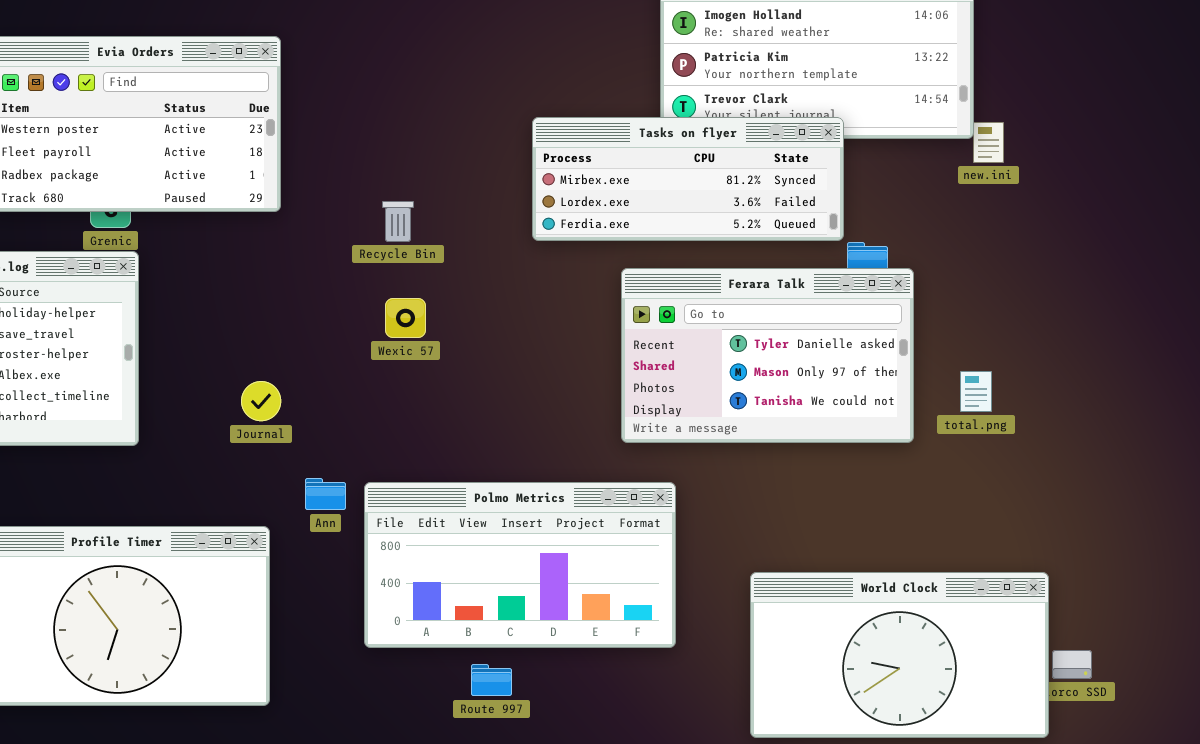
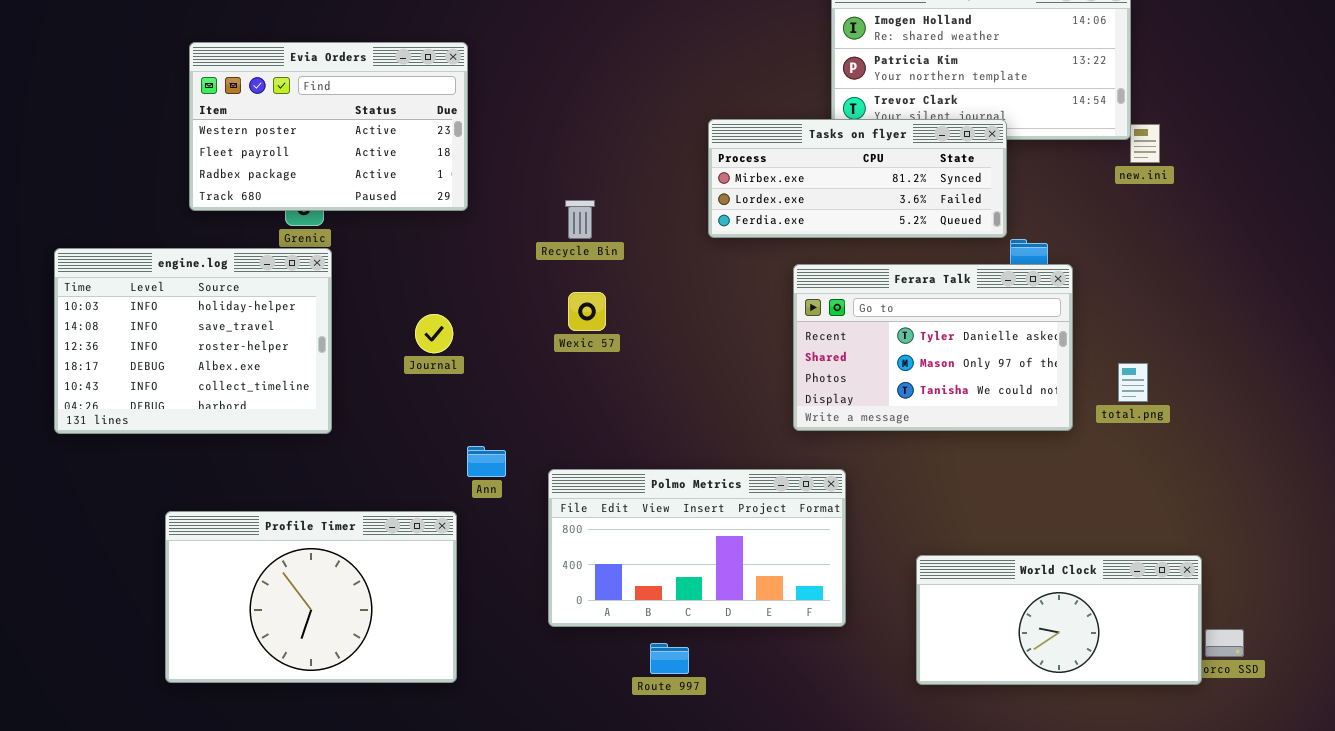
Journal: [241,381,281,421] -> [415,314,453,353], moved
Ann: [305,478,346,510] -> [467,446,506,477], moved
World Clock: [750,572,1049,738] -> [916,555,1202,685], resized

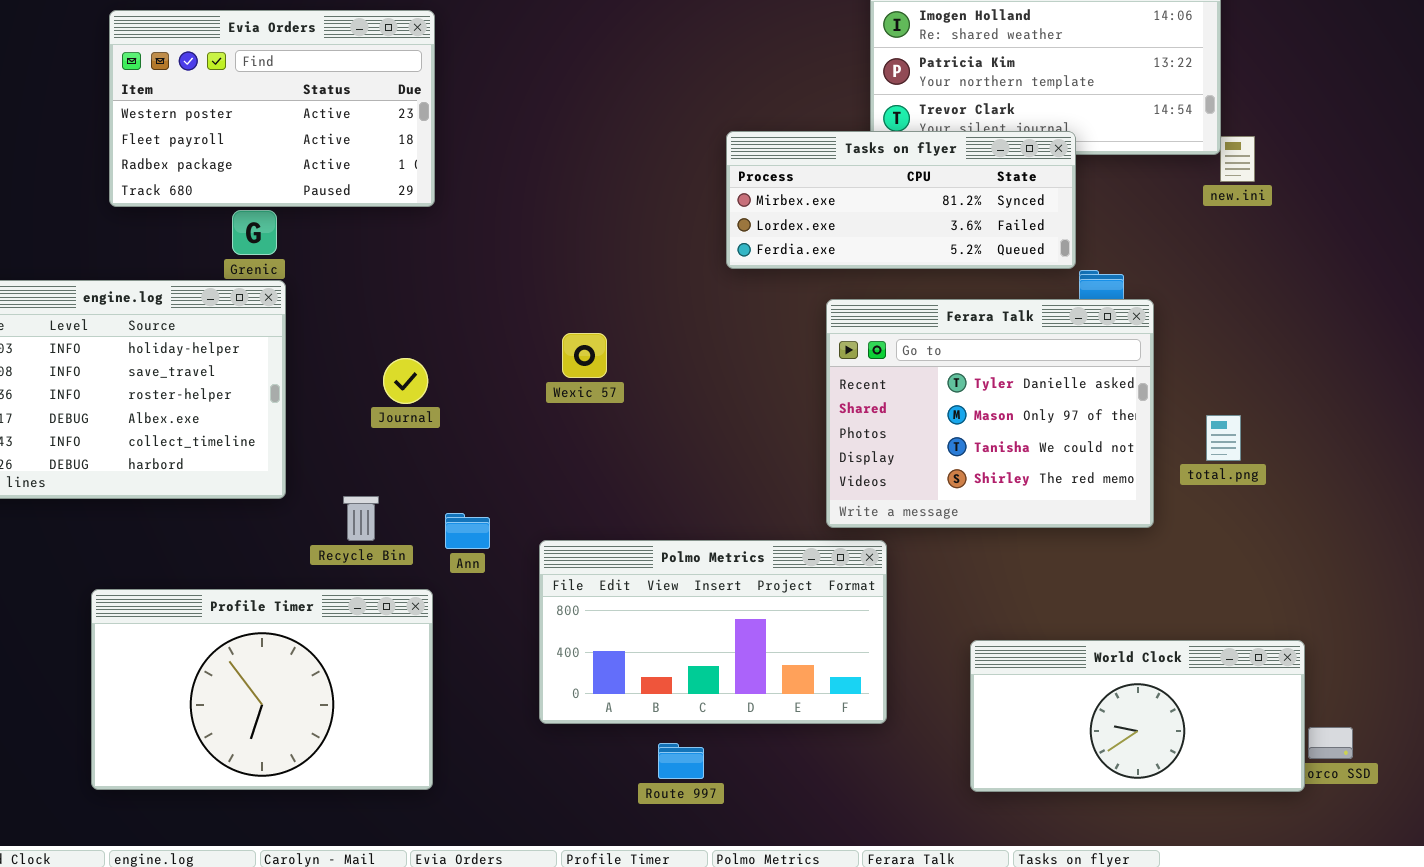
Evia Orders: [189,42,468,211] -> [109,10,435,207], moved
Recycle Bin: [565,200,595,239] -> [343,496,379,541], moved
Ferara Talk: [793,264,1073,431] -> [826,299,1154,528], resized

